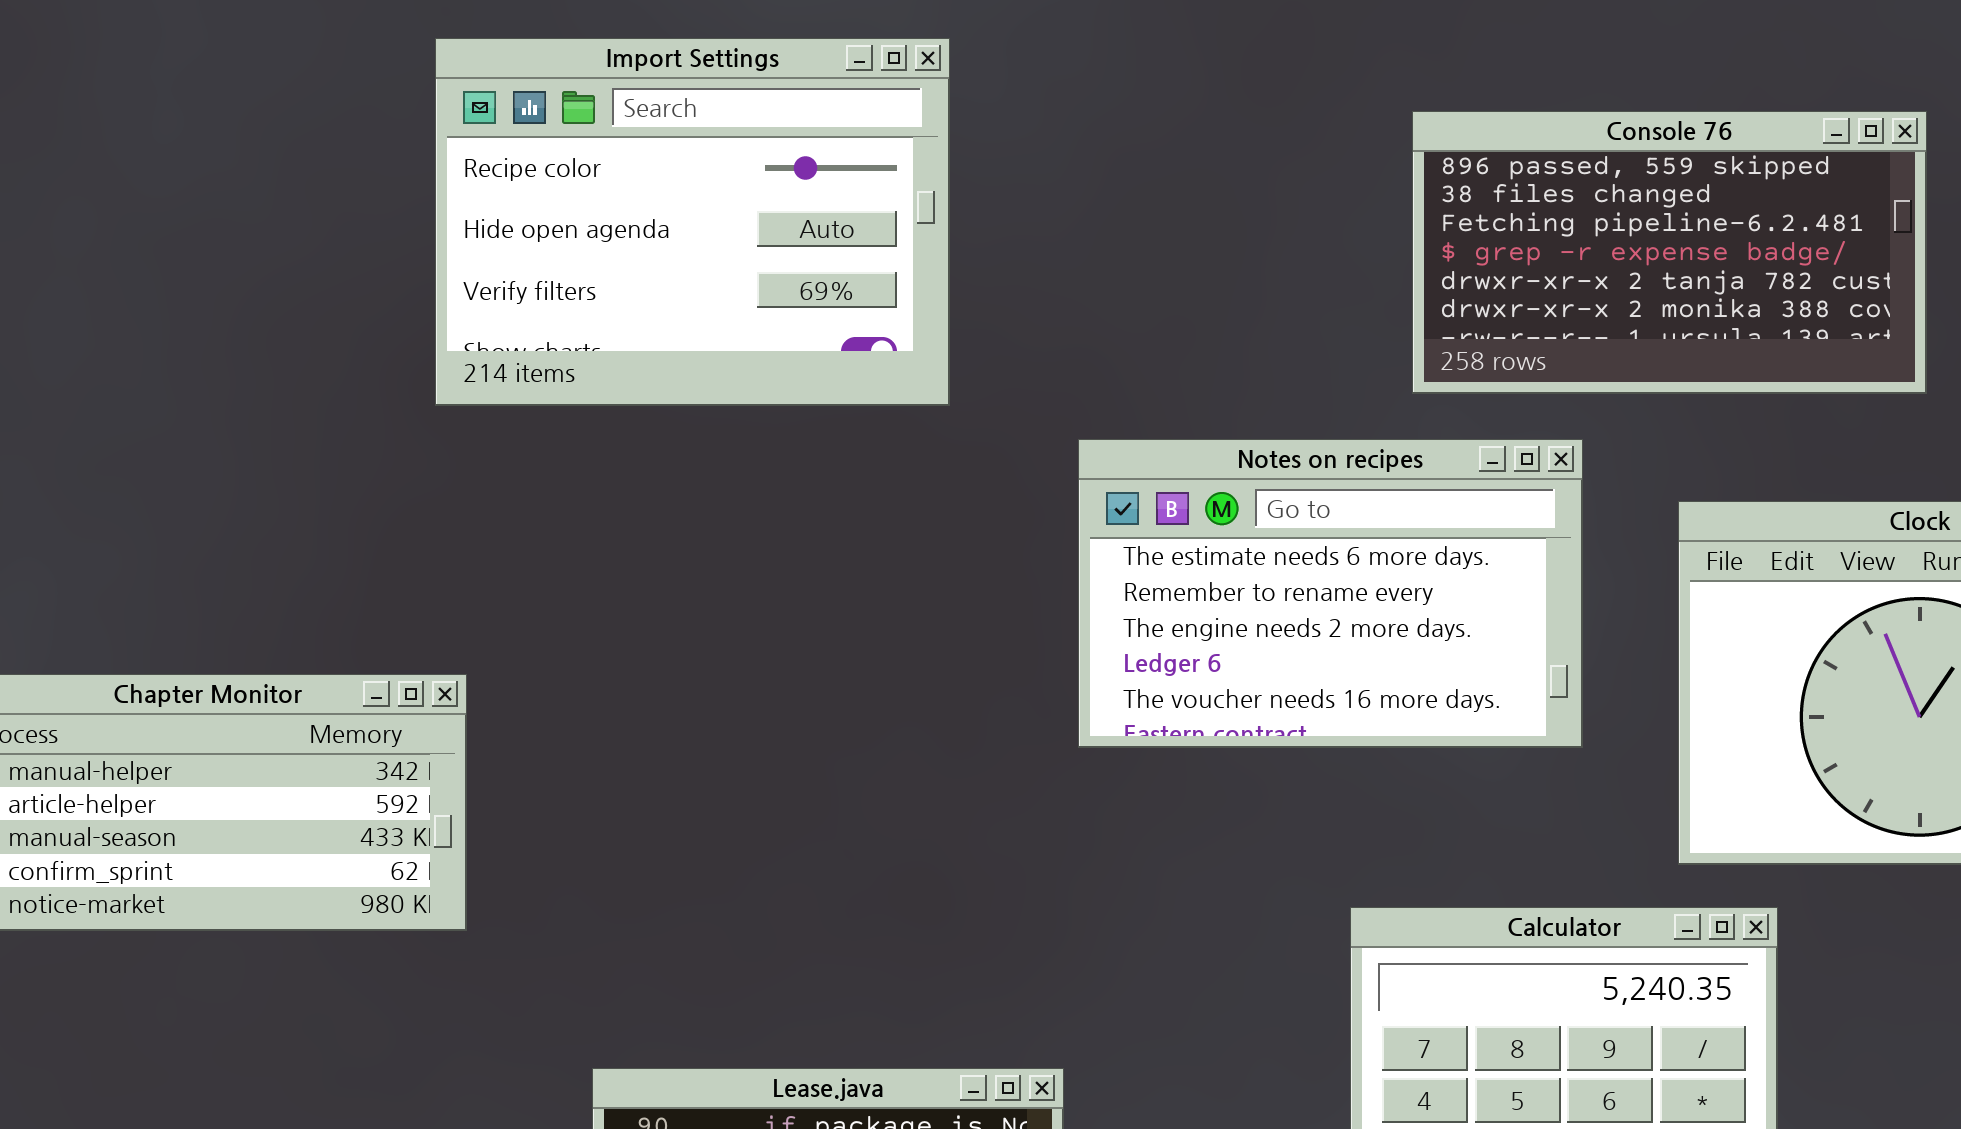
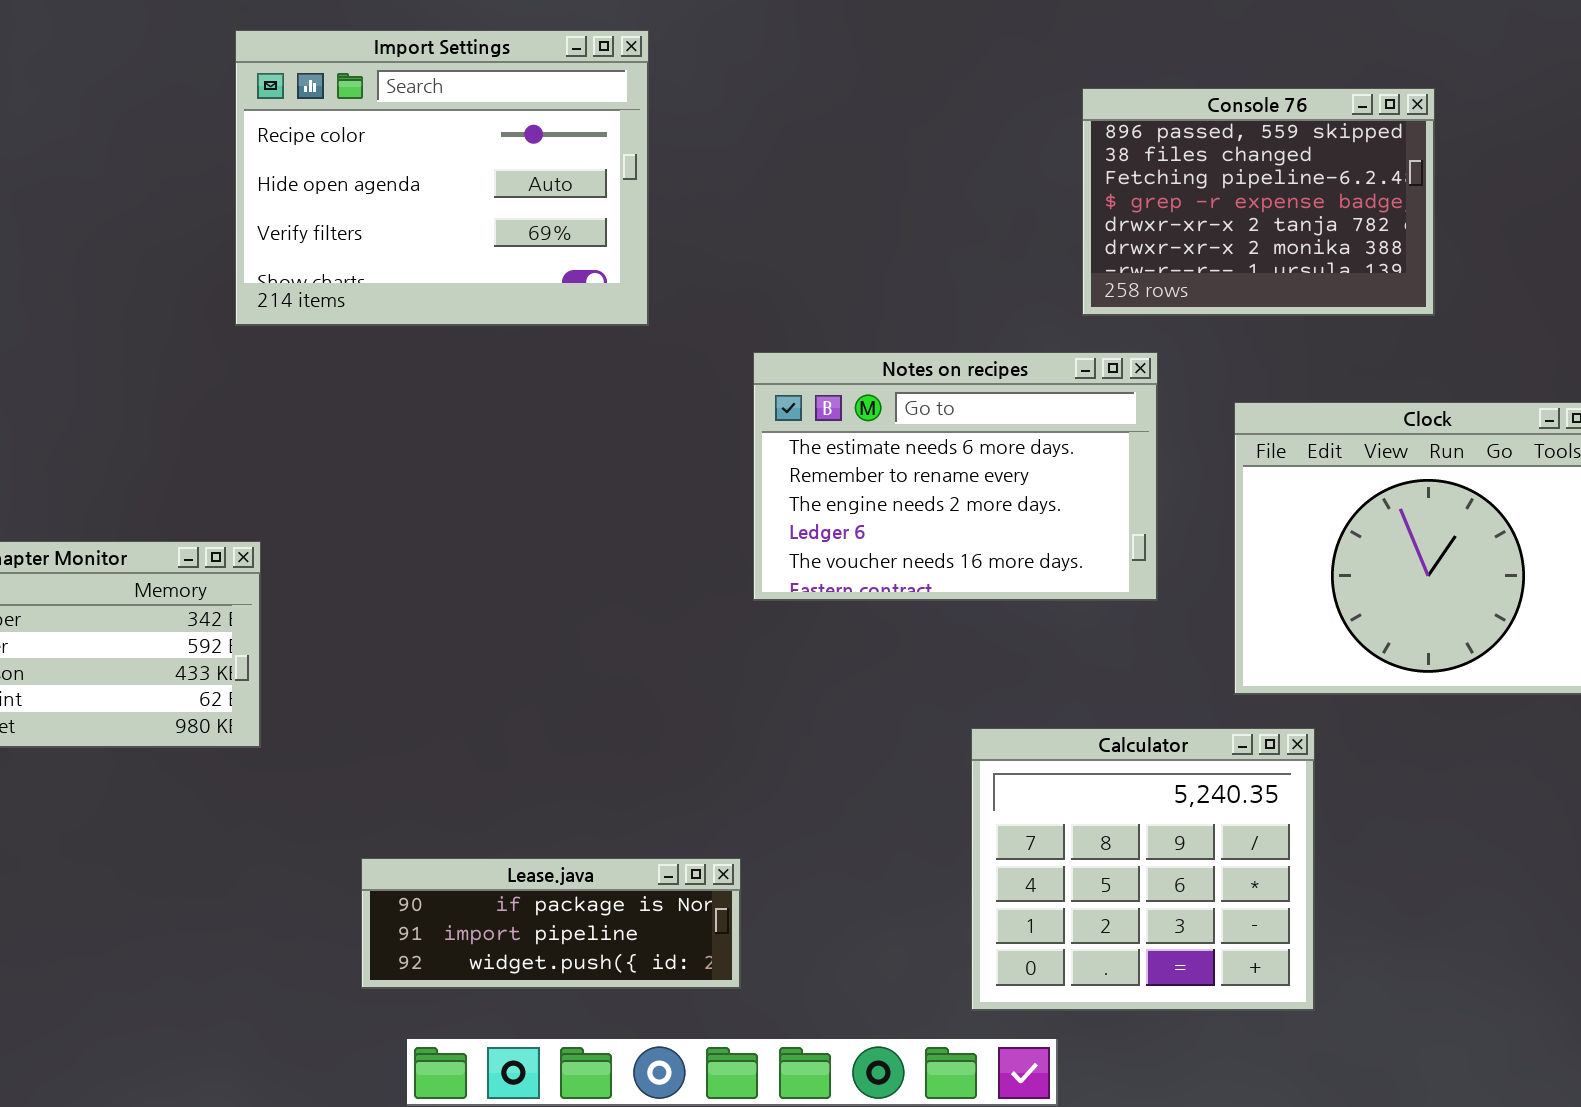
Console 76: [1412,111,1927,394] -> [1082,88,1435,316], resized

